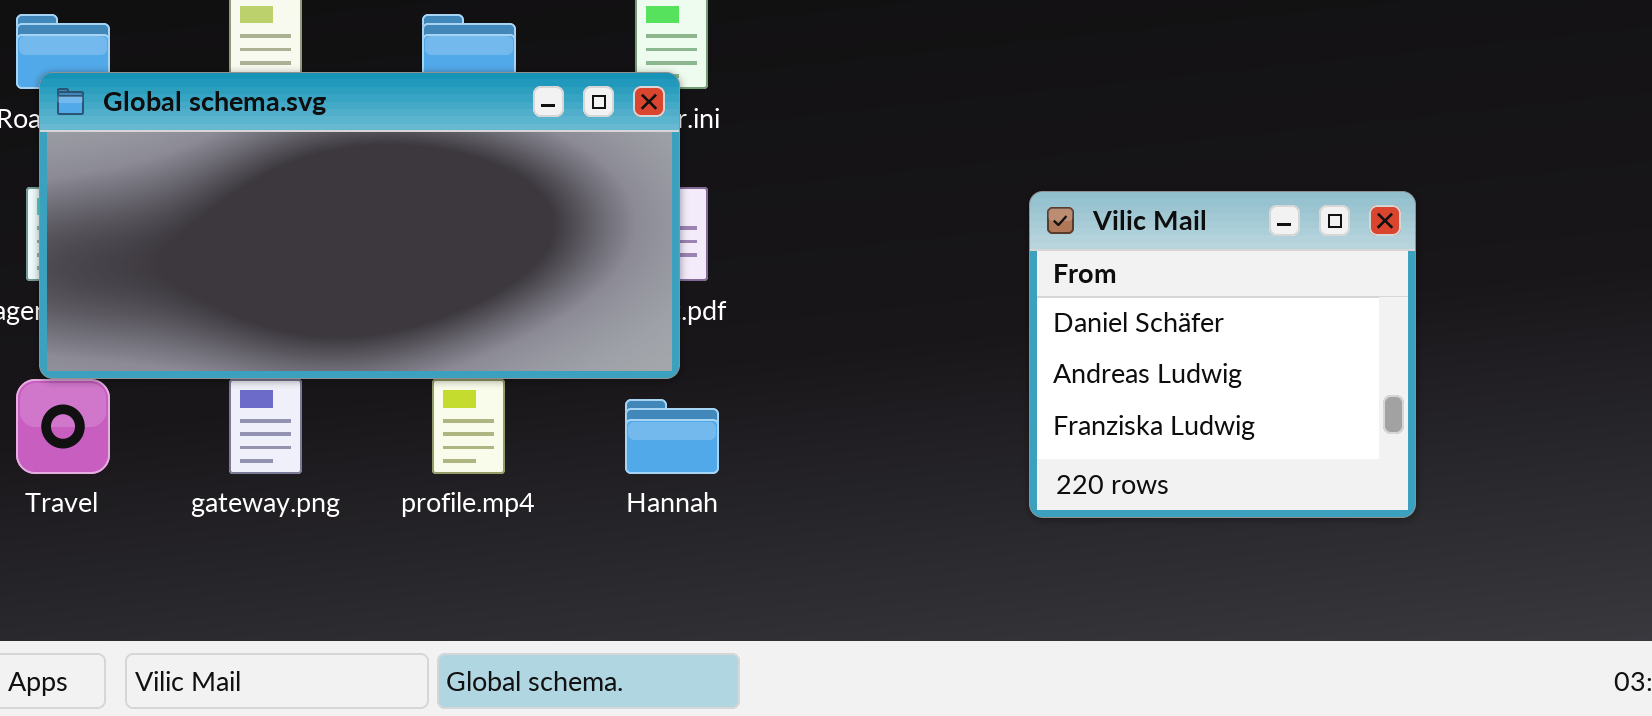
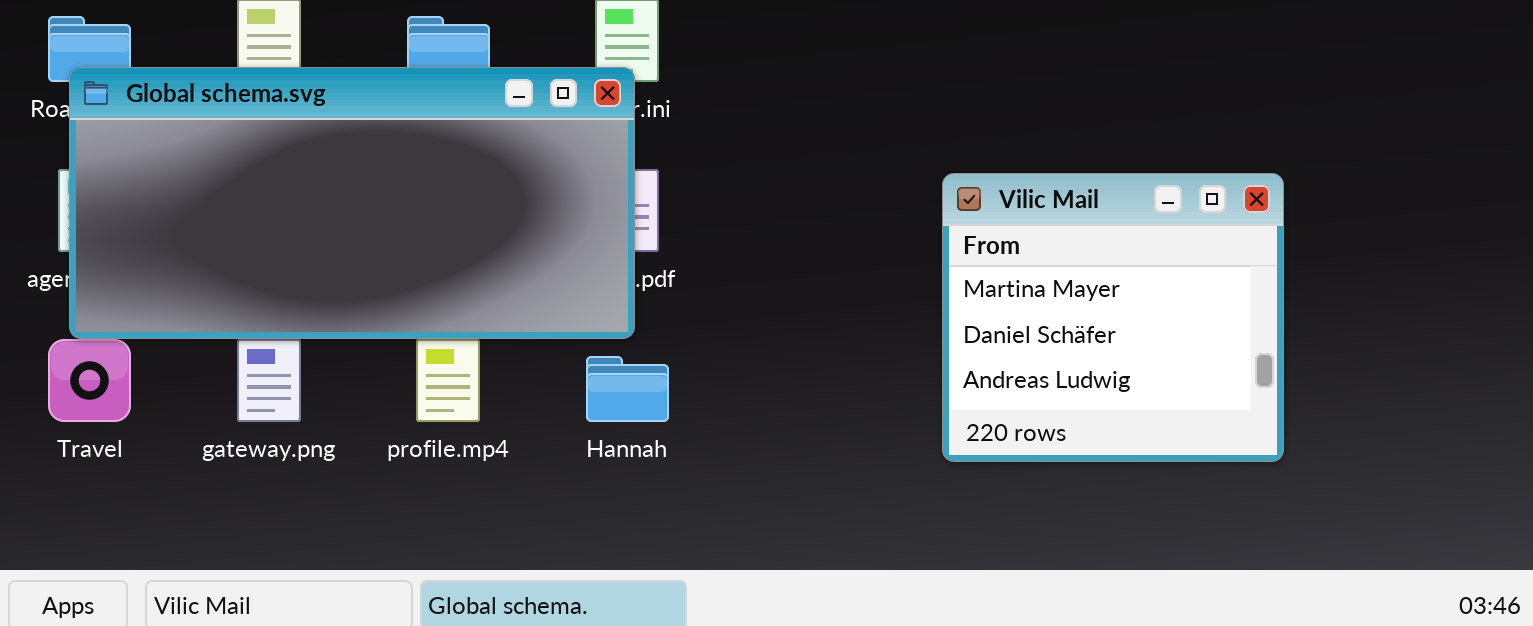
Vilic Mail: [1029,191,1416,518] -> [942,173,1284,462], scrolled up 1 row

